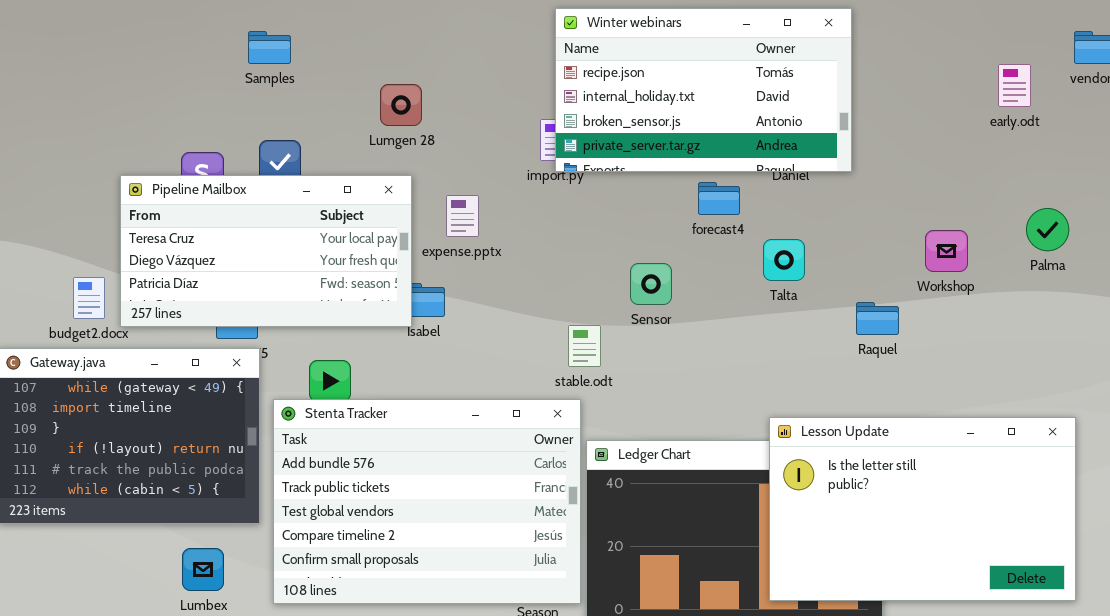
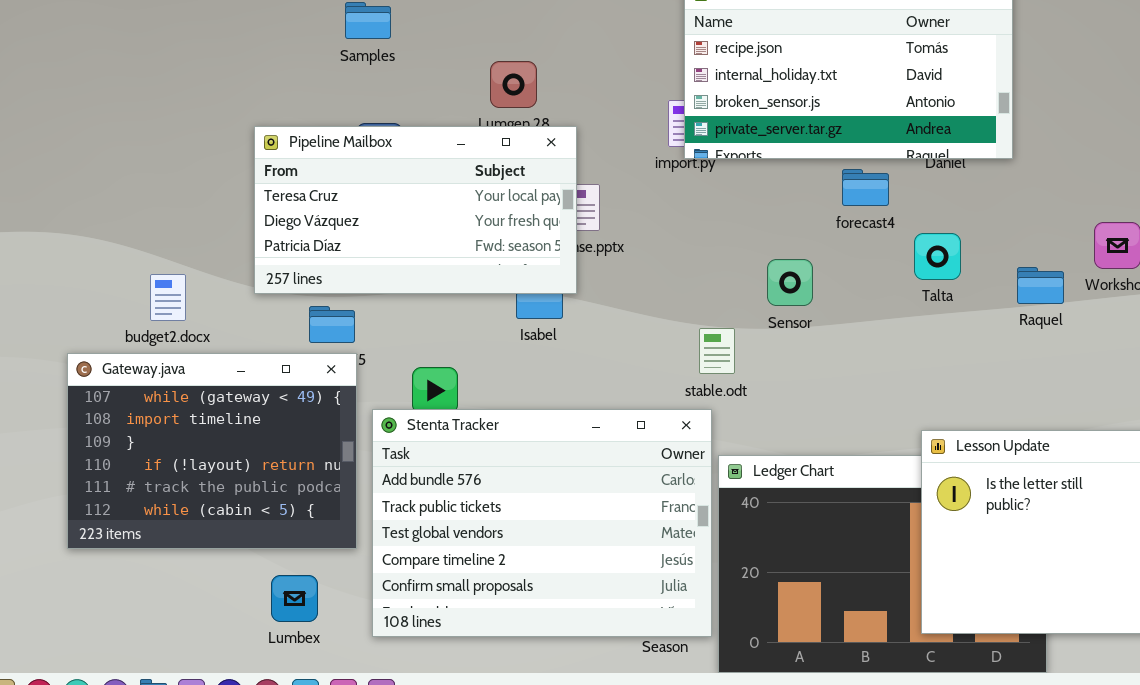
Pipeline Mailbox: [120,175,412,327] -> [254,126,577,294], moved
Raquel: [856,302,899,335] -> [1017,267,1064,304], moved

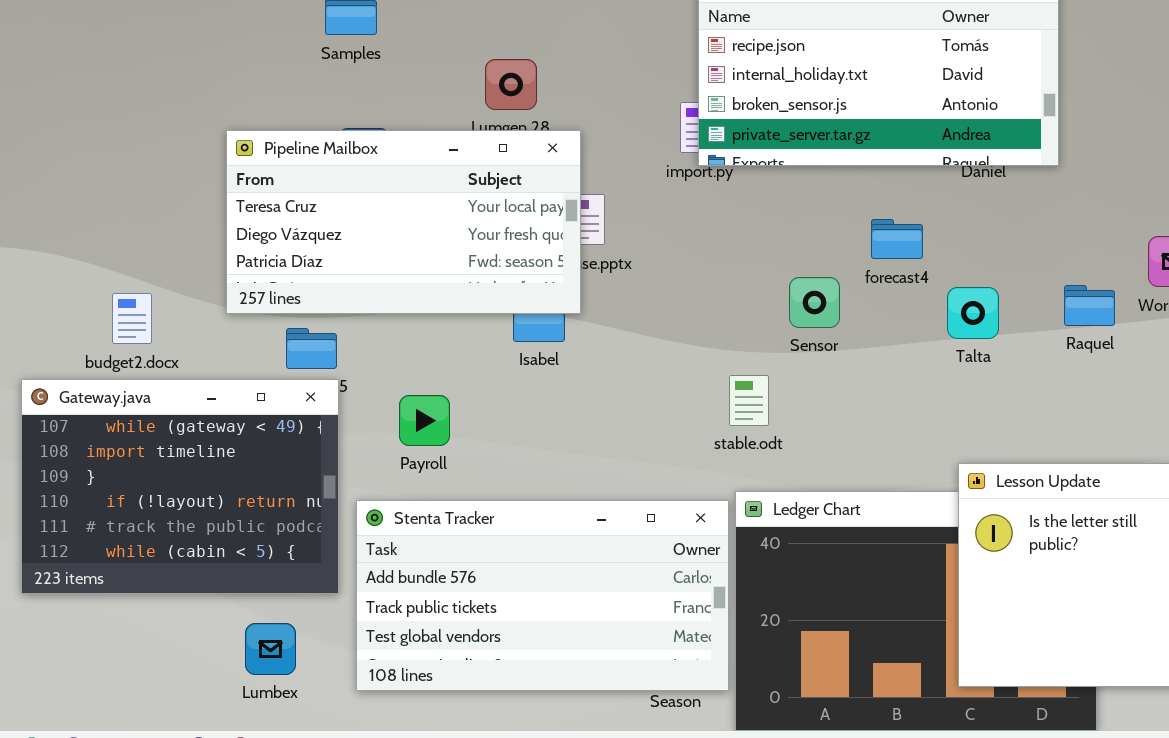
forecast4: [842,169,889,206] -> [871,219,923,259], moved
Talta: [914,233,961,280] -> [947,287,999,339], moved
stable.odt: [699,328,735,374] -> [729,375,769,426], moved
Stenta Tracker: [372,409,712,637] -> [356,500,729,691], resized

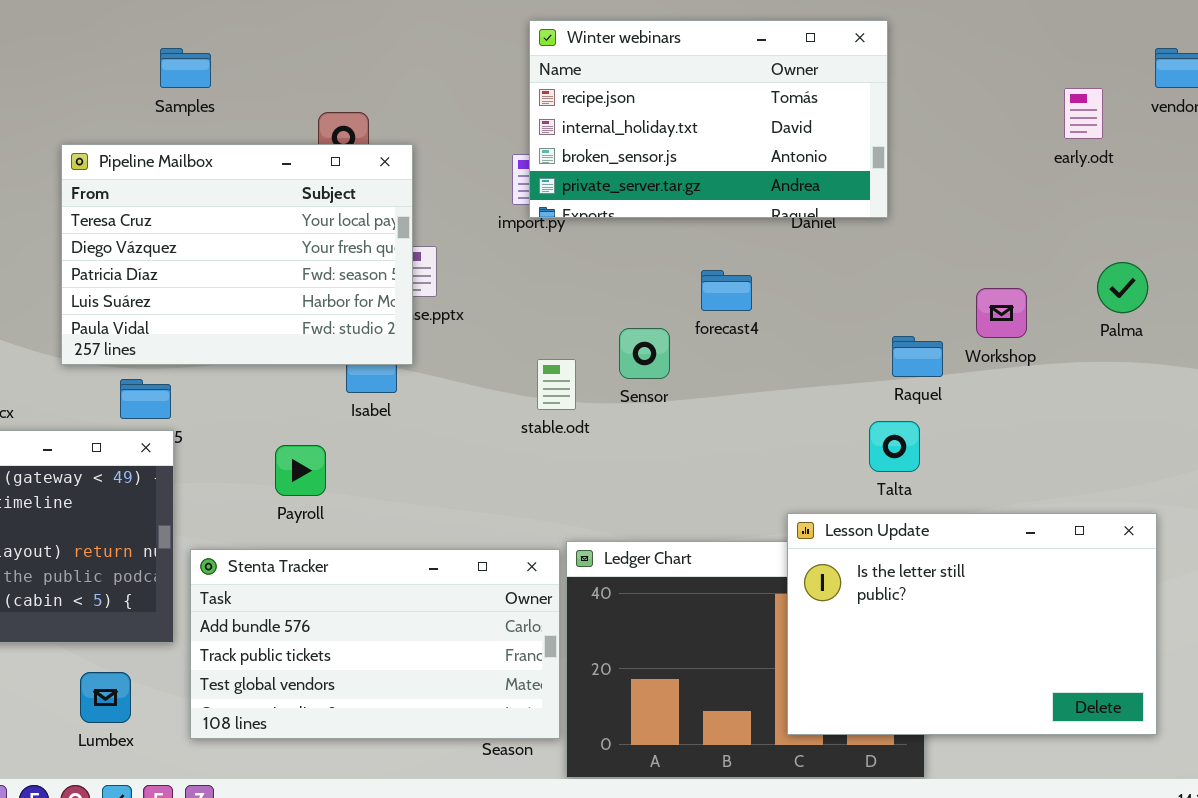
Pipeline Mailbox: [226,130,581,314] -> [61,144,413,365], resized
Talta: [947,287,999,339] -> [869,421,920,472], moved
stable.odt: [729,375,769,426] -> [537,359,576,410], moved
Payroll: [399,395,450,446] -> [275,445,326,496], moved

